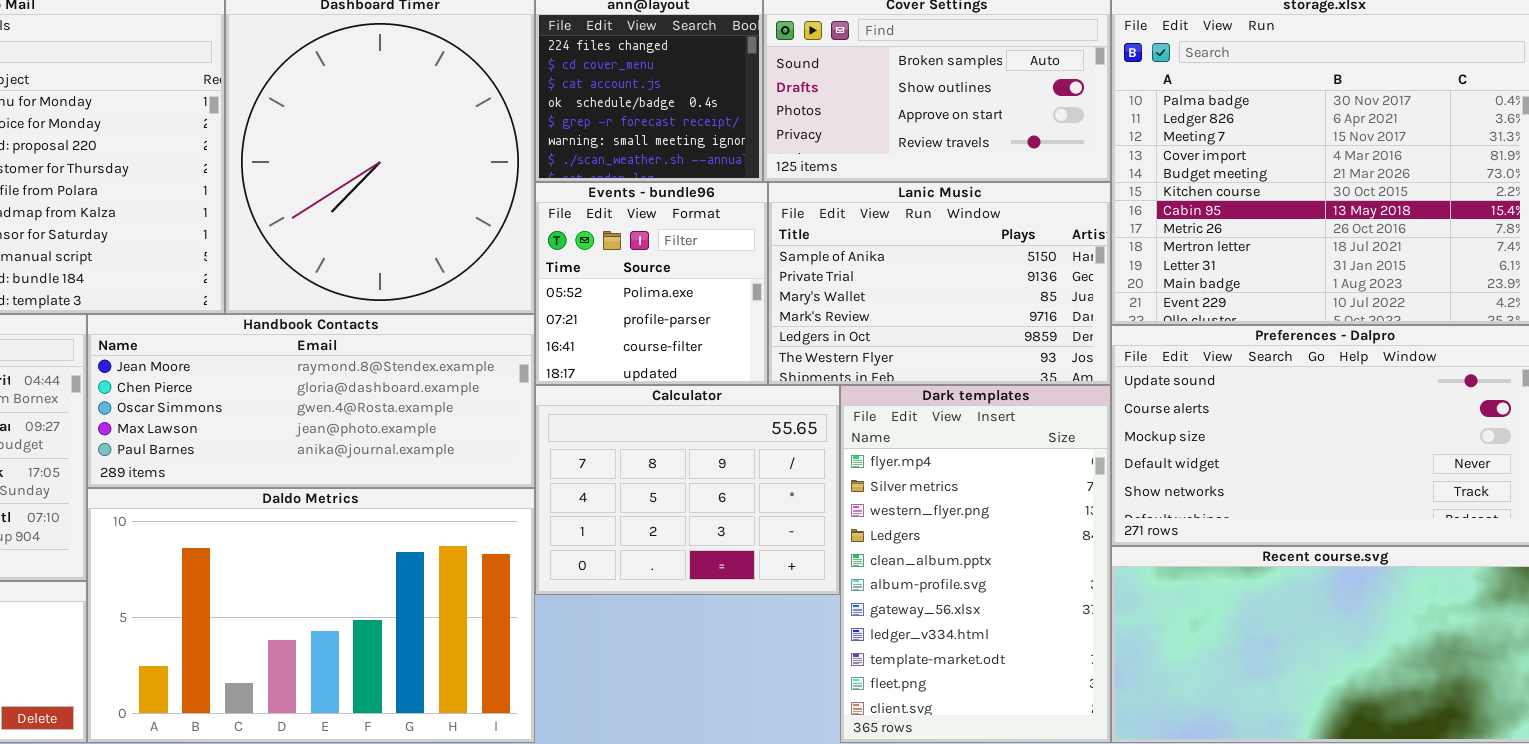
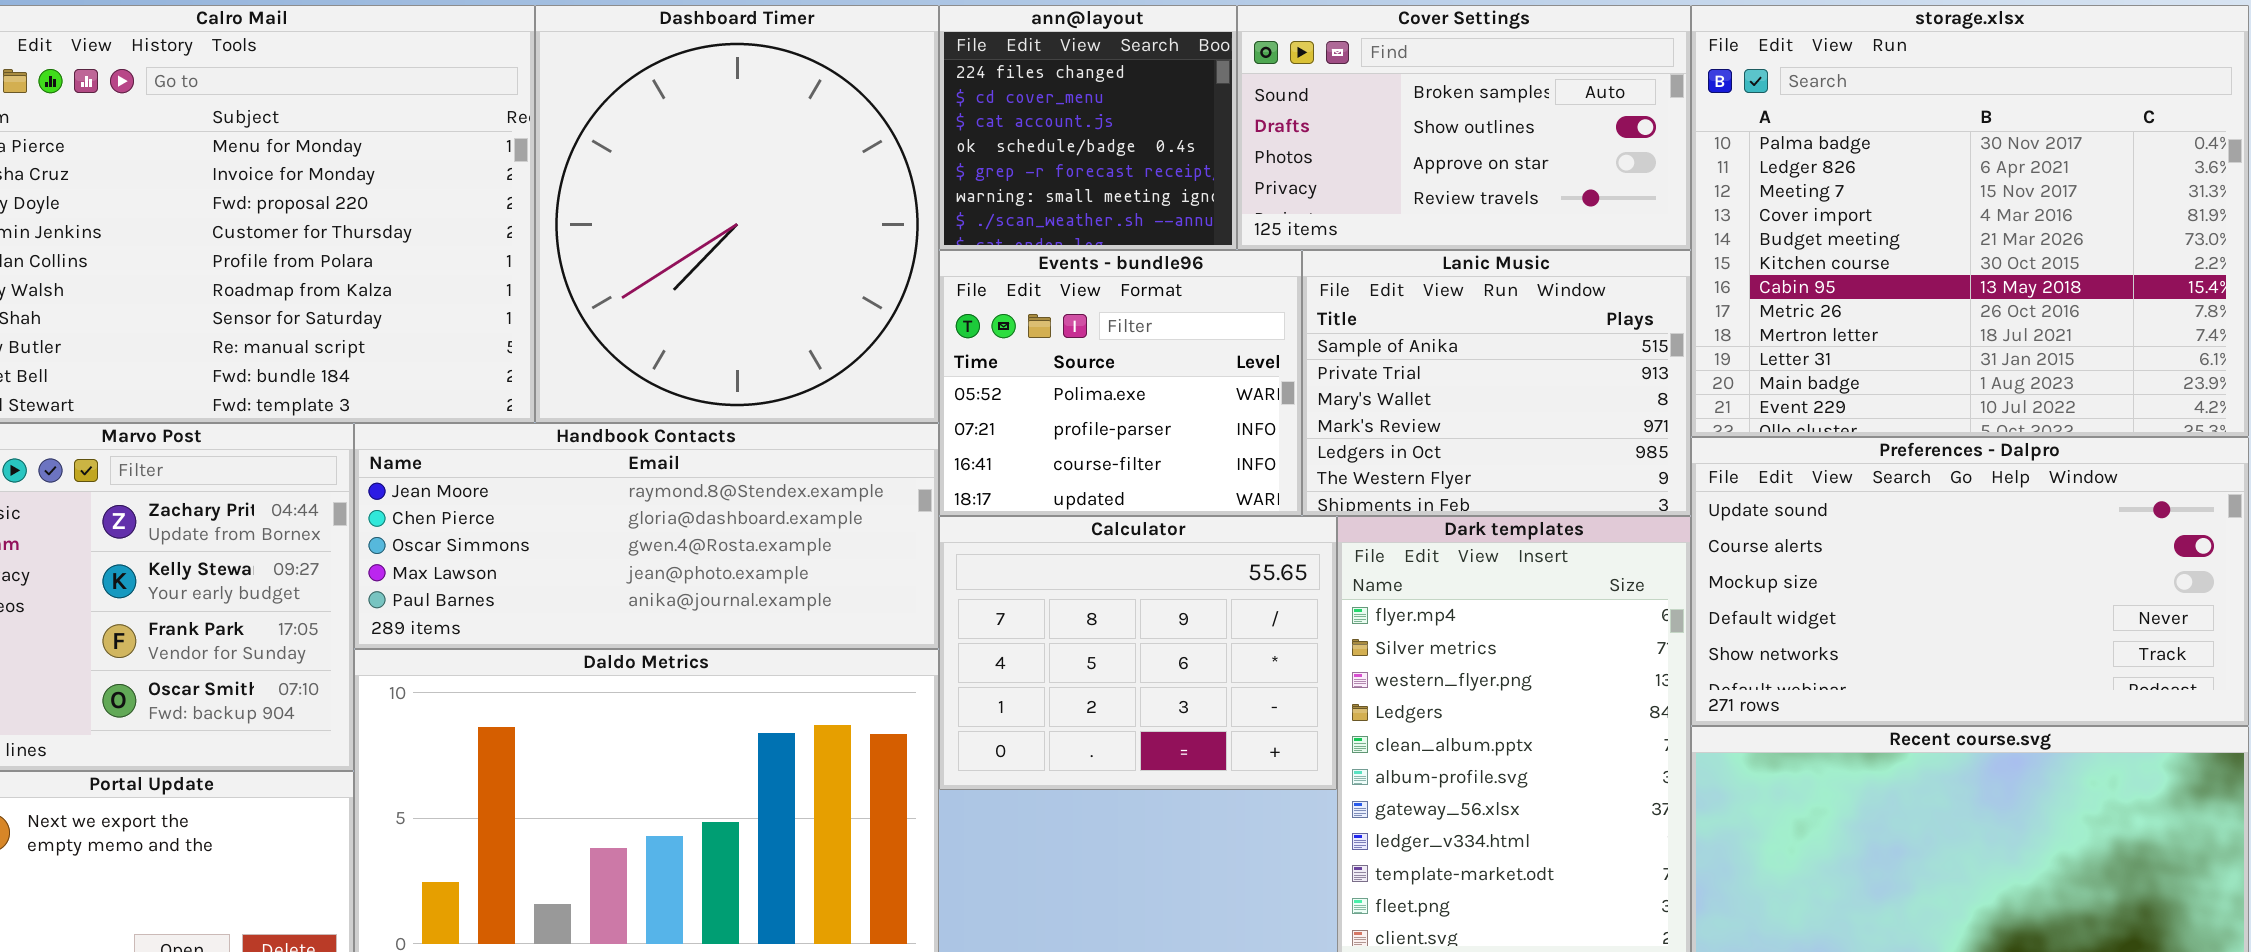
Events - bundle96: [535,182,768,385] -> [939,250,1302,516], resized
Lanic Music: [768,182,1111,385] -> [1302,250,1691,516], resized

